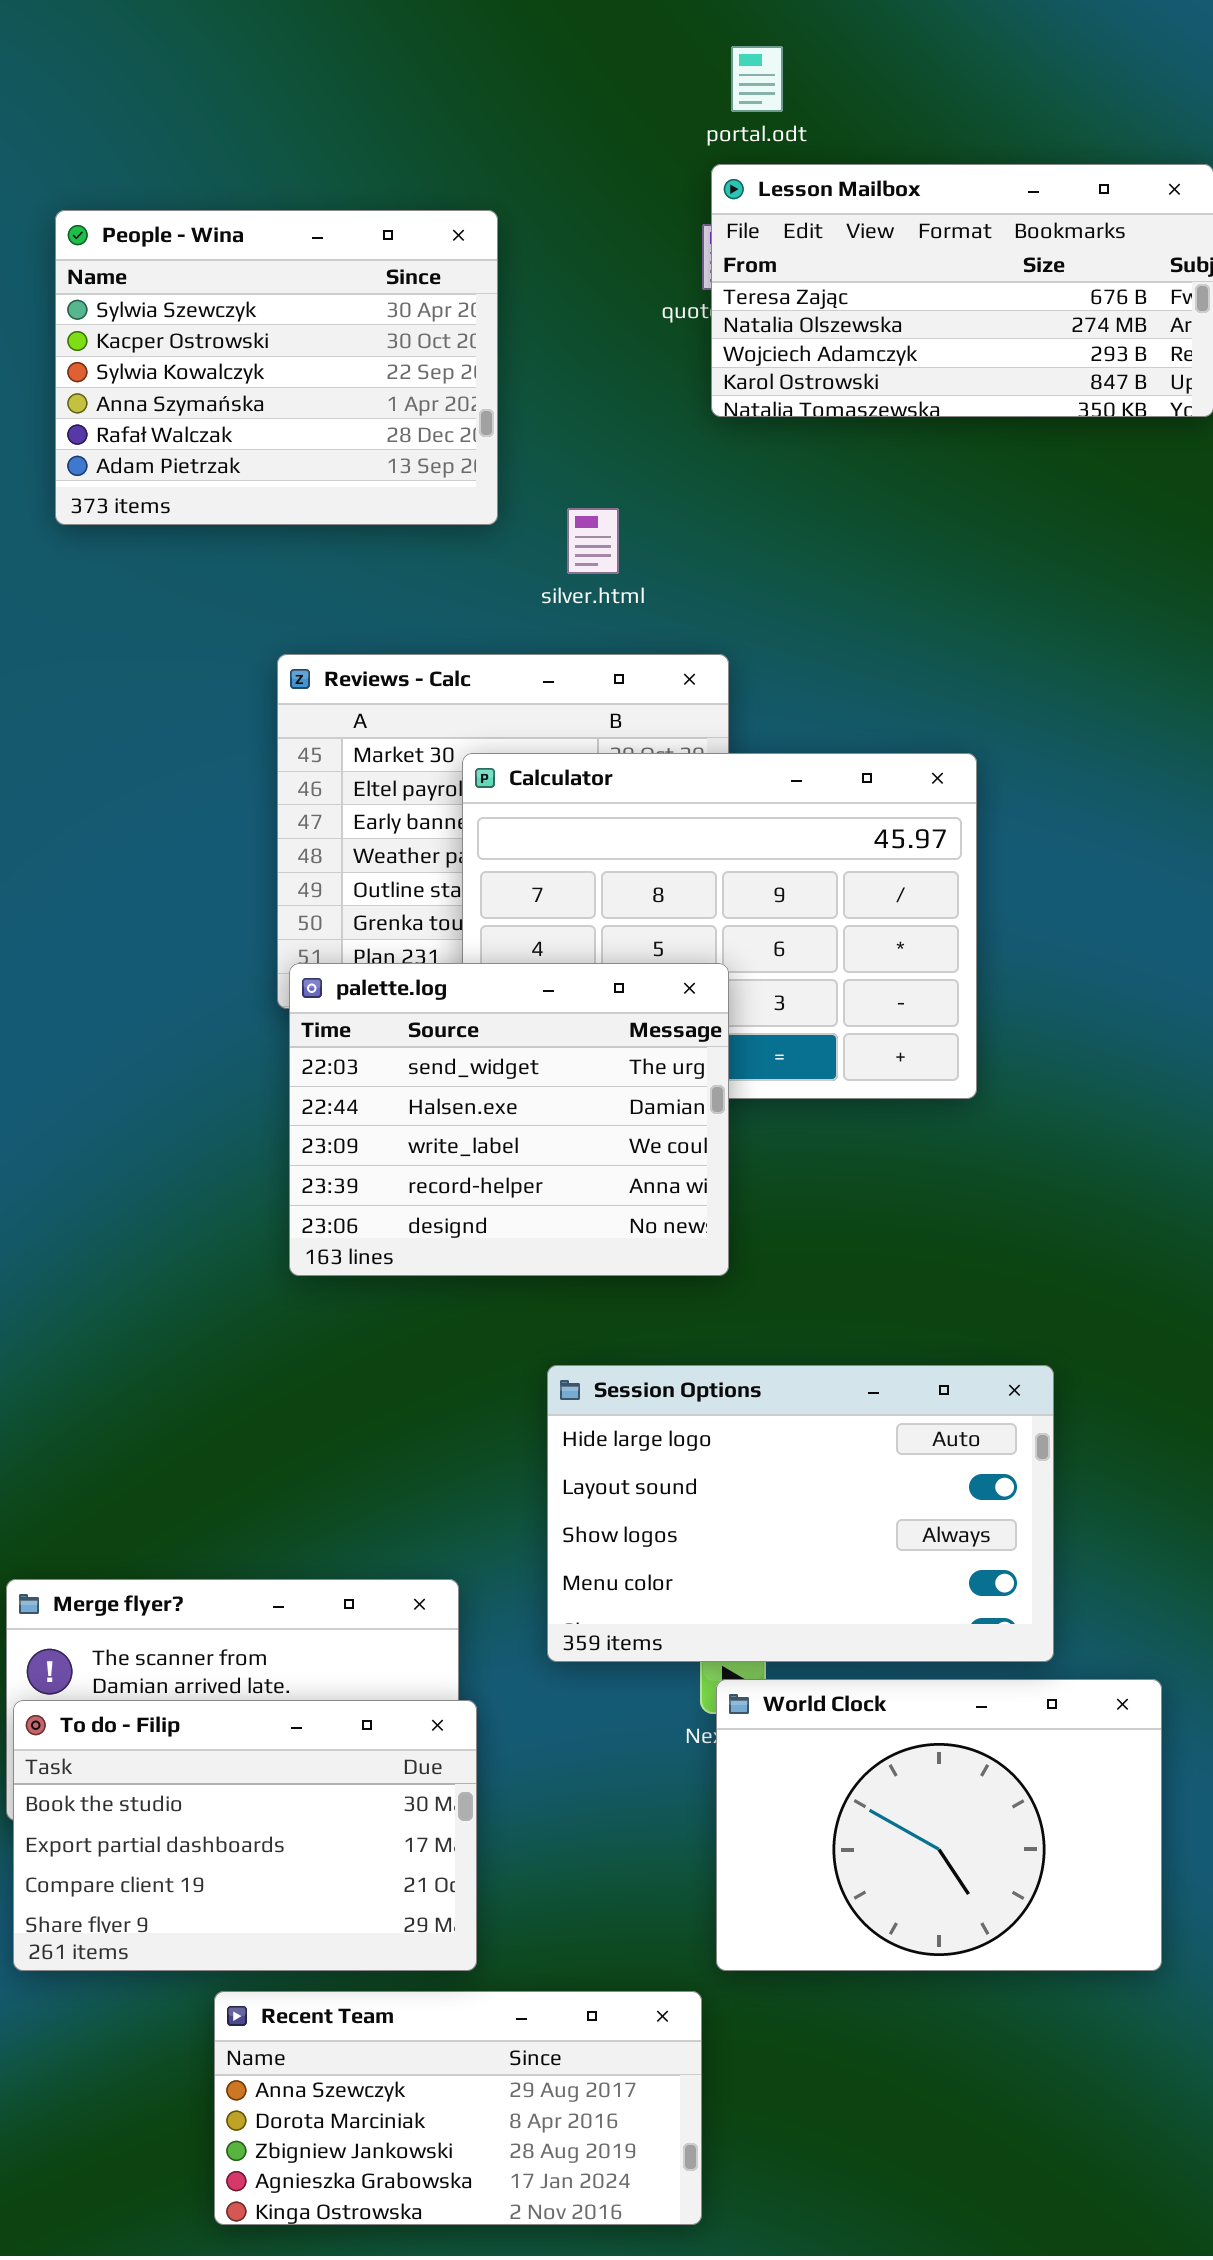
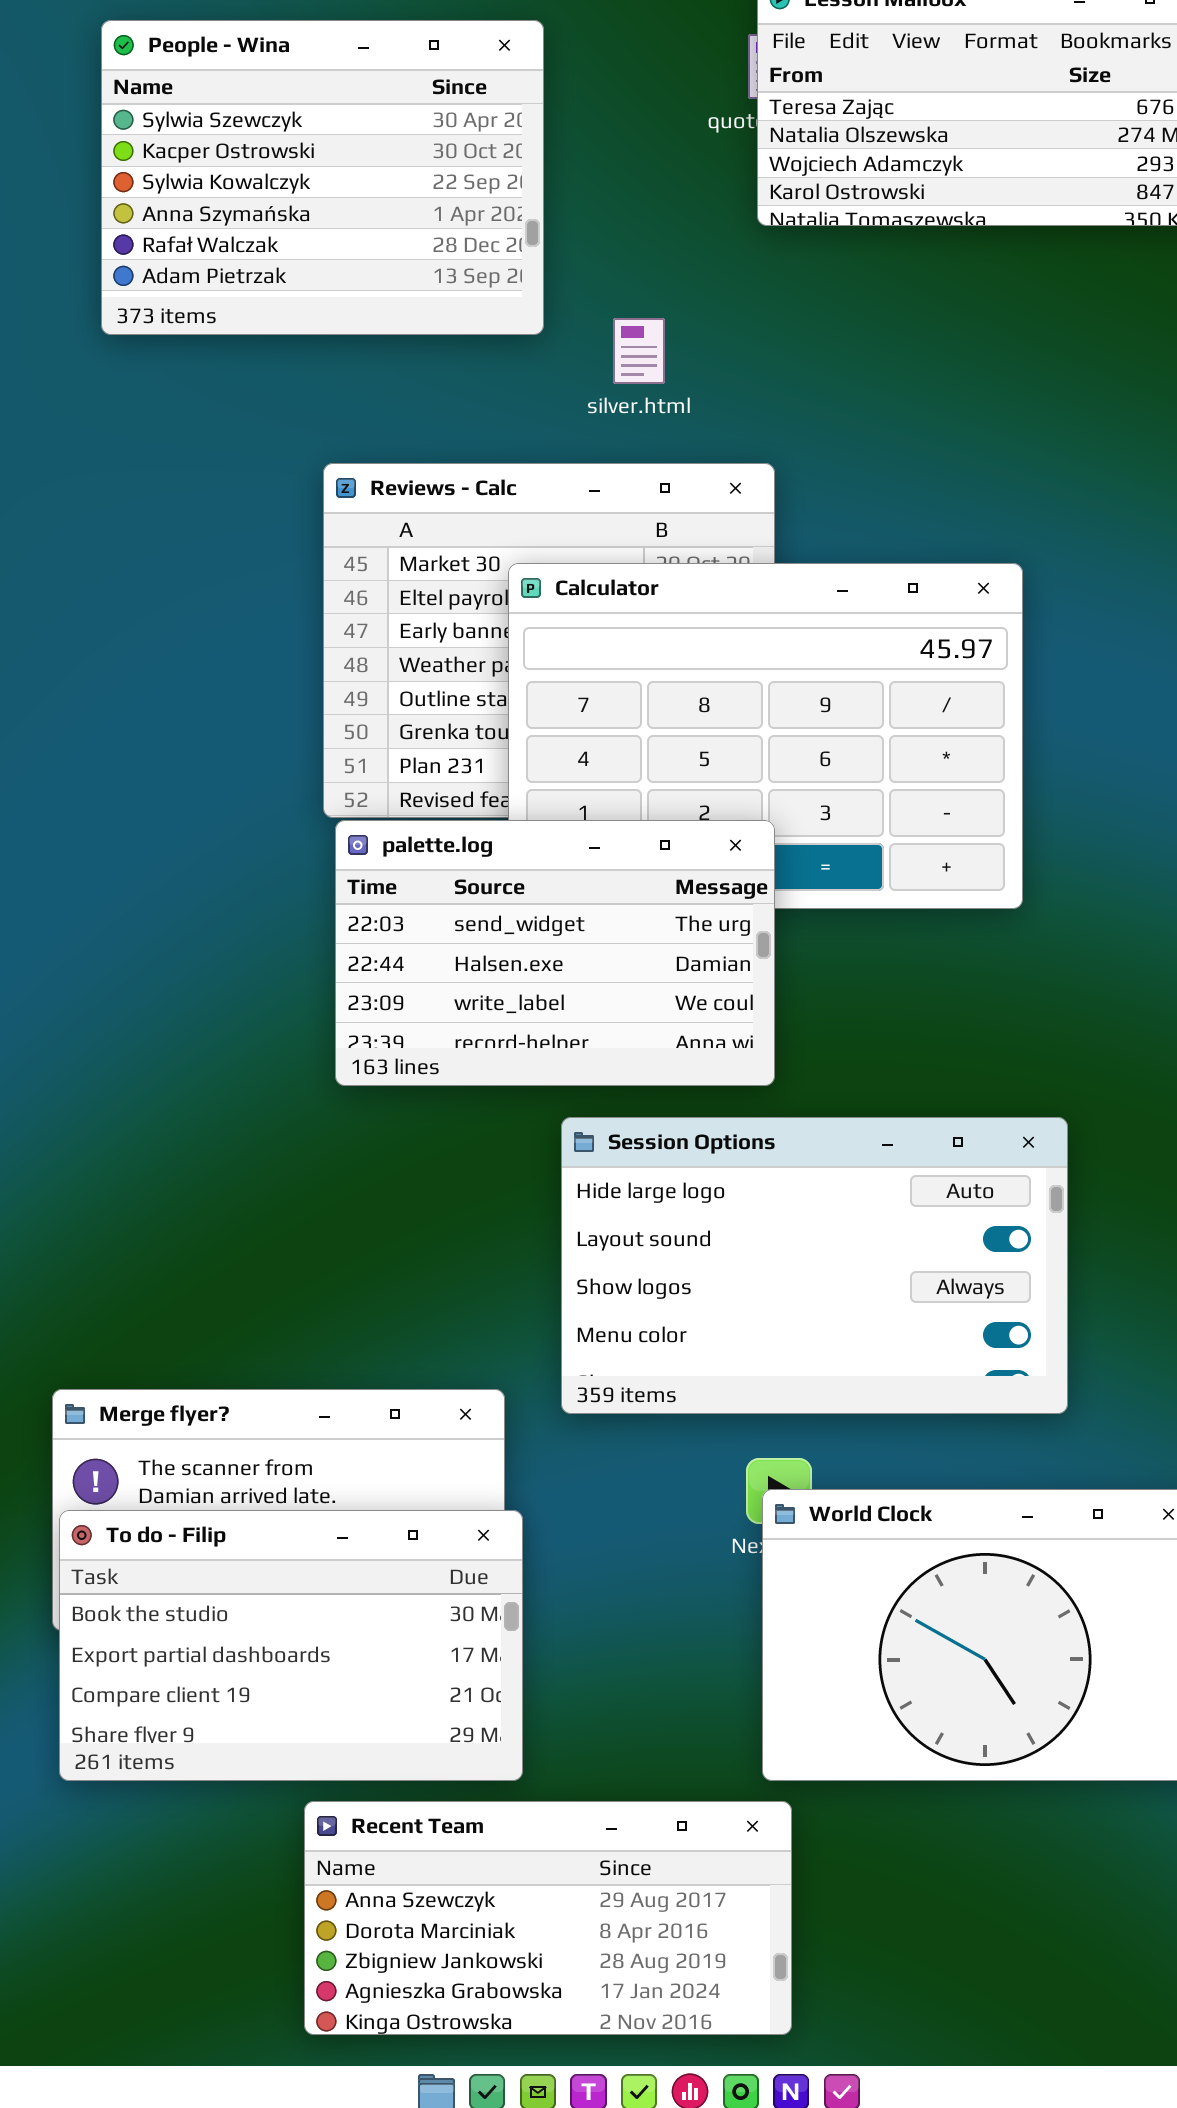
palette.log: [289,963,729,1276] -> [335,820,775,1086], resized
Session Options: [547,1365,1054,1662] -> [561,1117,1068,1414], moved
Recent Team: [214,1991,702,2225] -> [304,1801,792,2035], moved

